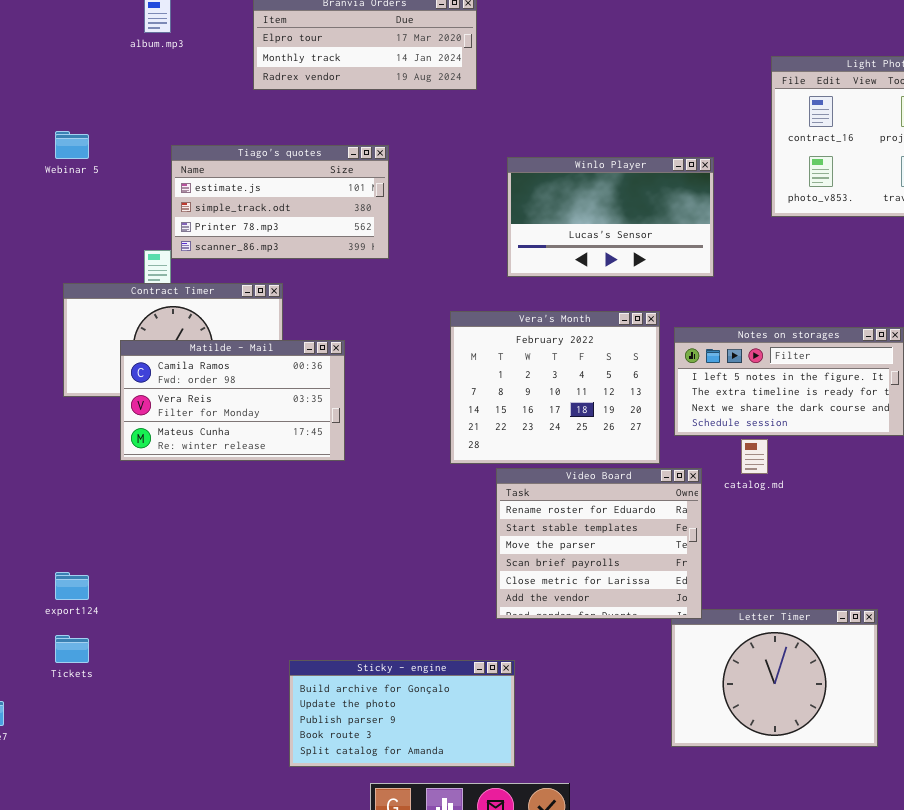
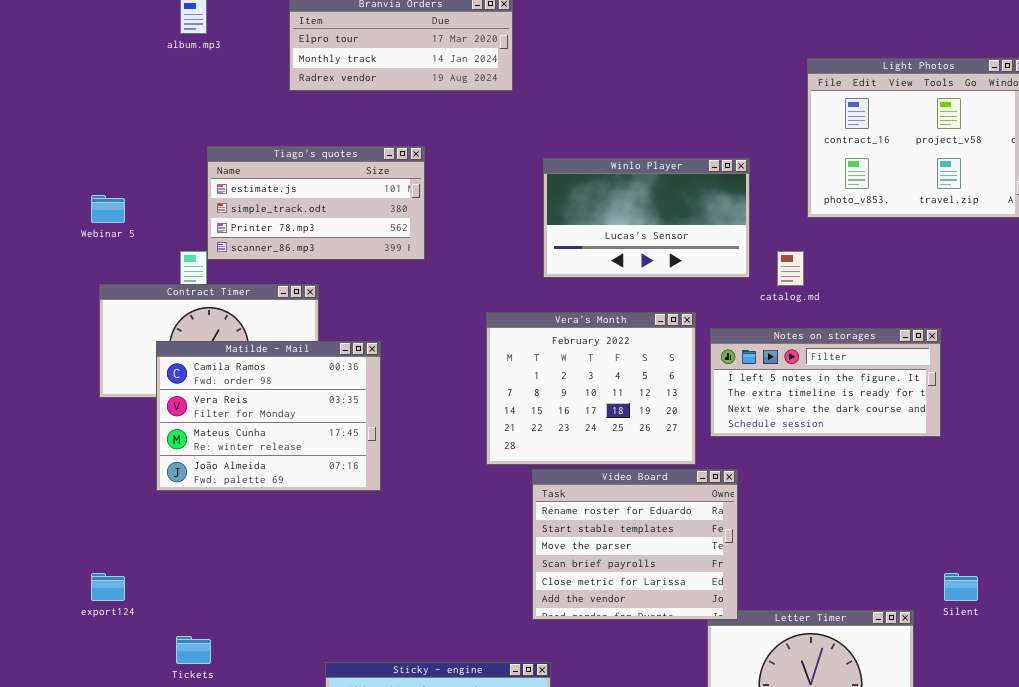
Webinar 5: [55,131,89,159] -> [91,195,125,223], moved
Matilde - Mail: [120,340,345,461] -> [156,341,381,491], resized
catalog.md: [741,439,768,474] -> [777,251,804,286], moved
Tickets: [55,635,89,663] -> [176,636,211,664], moved

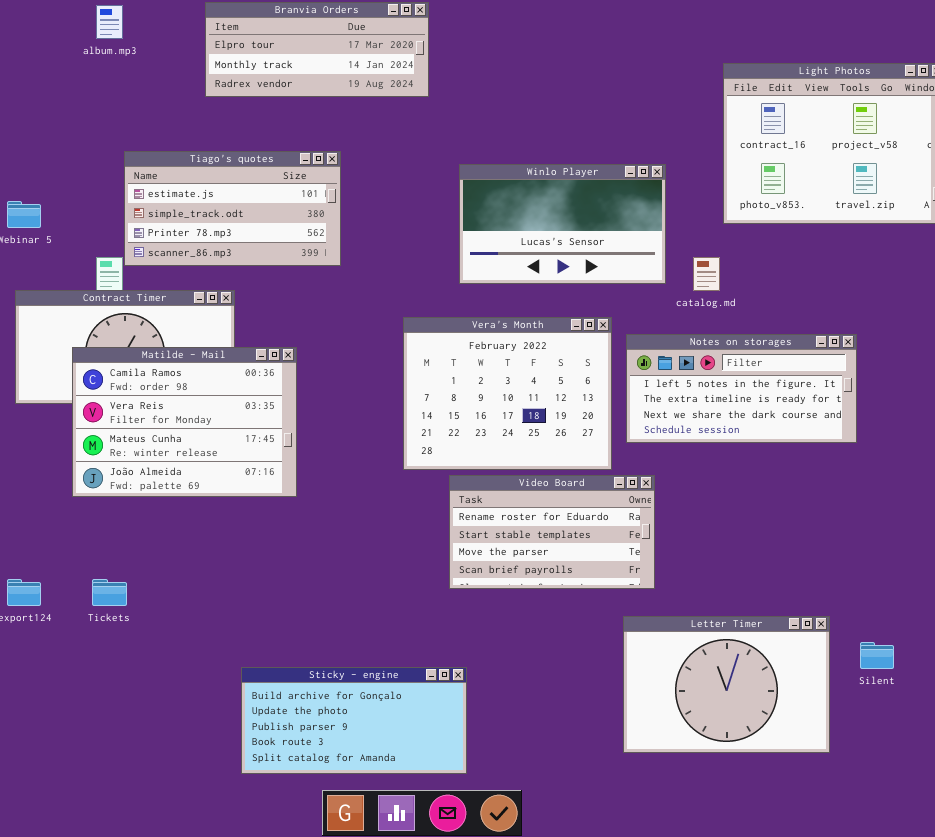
Video Board: [532,469,738,620] -> [449,475,655,589], resized
Silent: [944,573,978,601] -> [860,642,894,669], moved
Tickets: [176,636,211,664] -> [92,579,127,606], moved

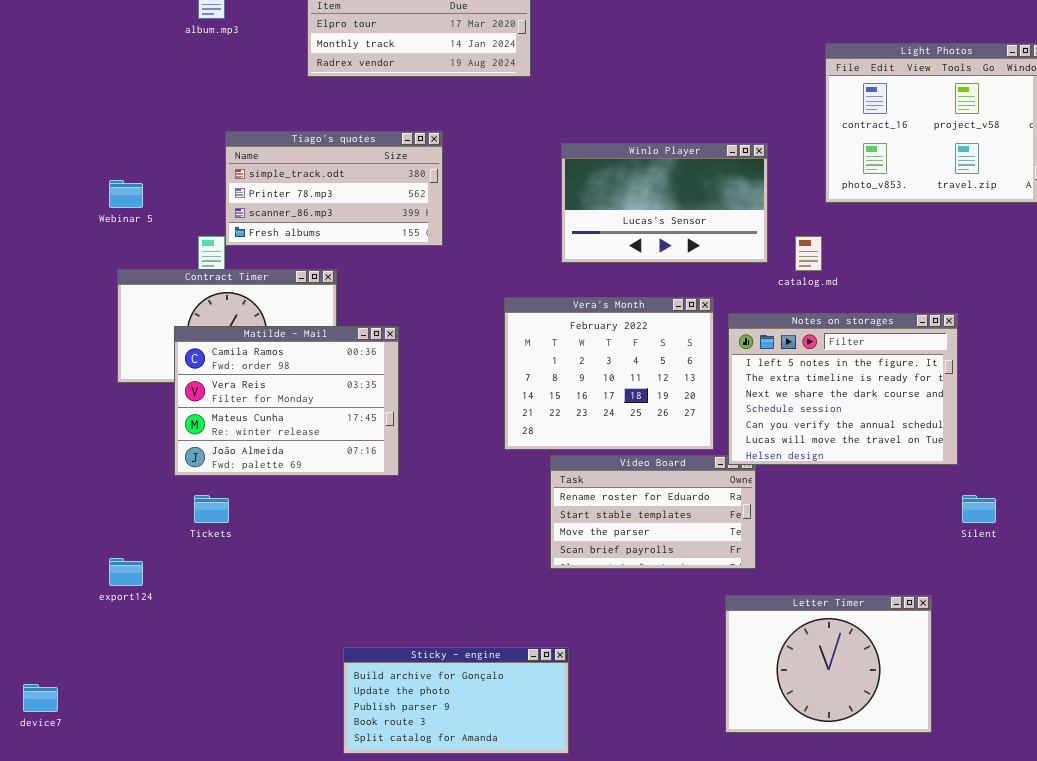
Tiago's quotes: [124,151,341,266] -> [225,131,443,246], scrolled down 1 row
Notes on storages: [626,334,857,443] -> [728,313,958,465], resized
Tickets: [92,579,127,606] -> [194,495,229,523], moved
Silent: [860,642,894,669] -> [962,495,996,523], moved

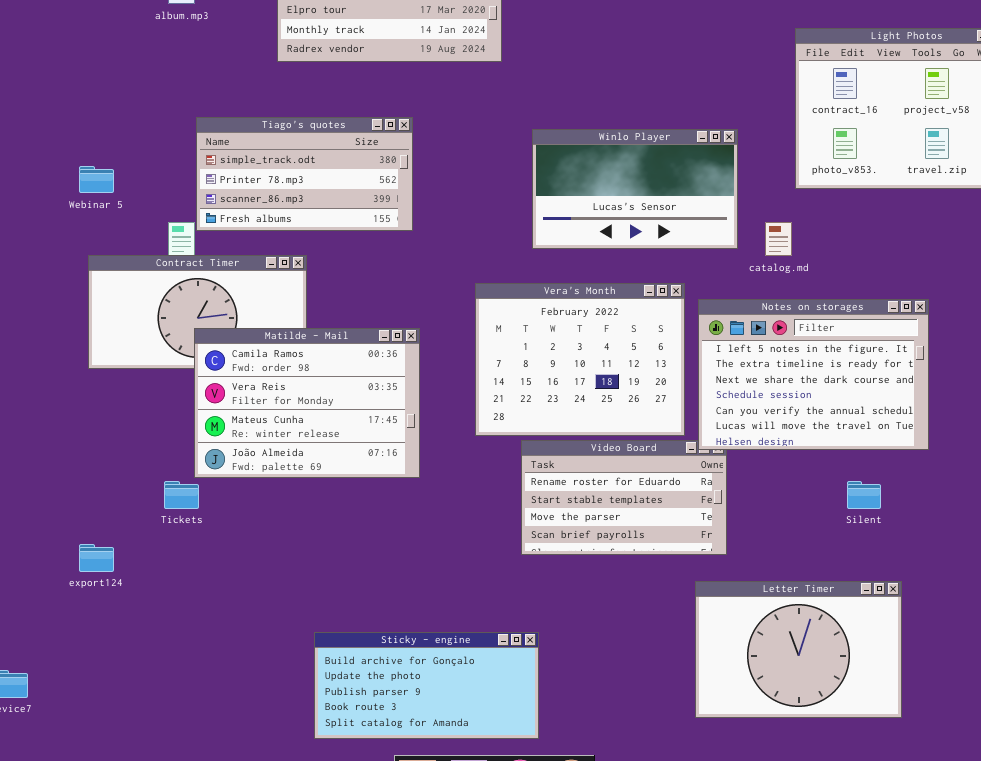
Matilde - Mail: [174,326,399,476] -> [194,328,420,478], moved
Silent: [962,495,996,523] -> [847,481,881,509], moved

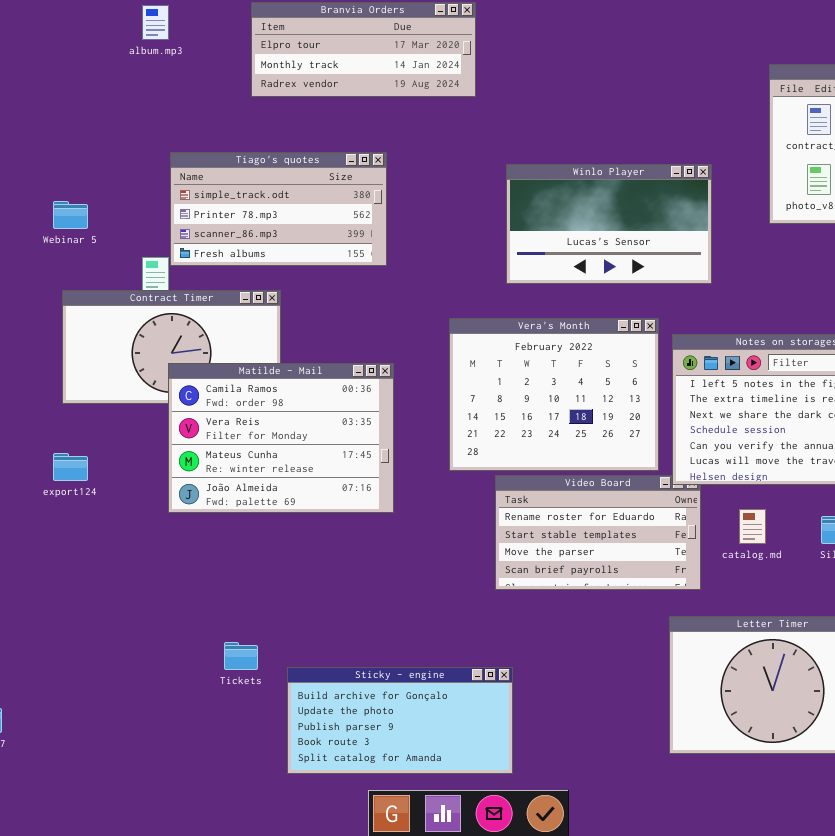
catalog.md: [765,222,792,256] -> [739,509,766,544], moved
Tickets: [164,481,199,509] -> [224,642,258,670], moved
export124: [79,544,114,572] -> [53,453,88,481], moved

